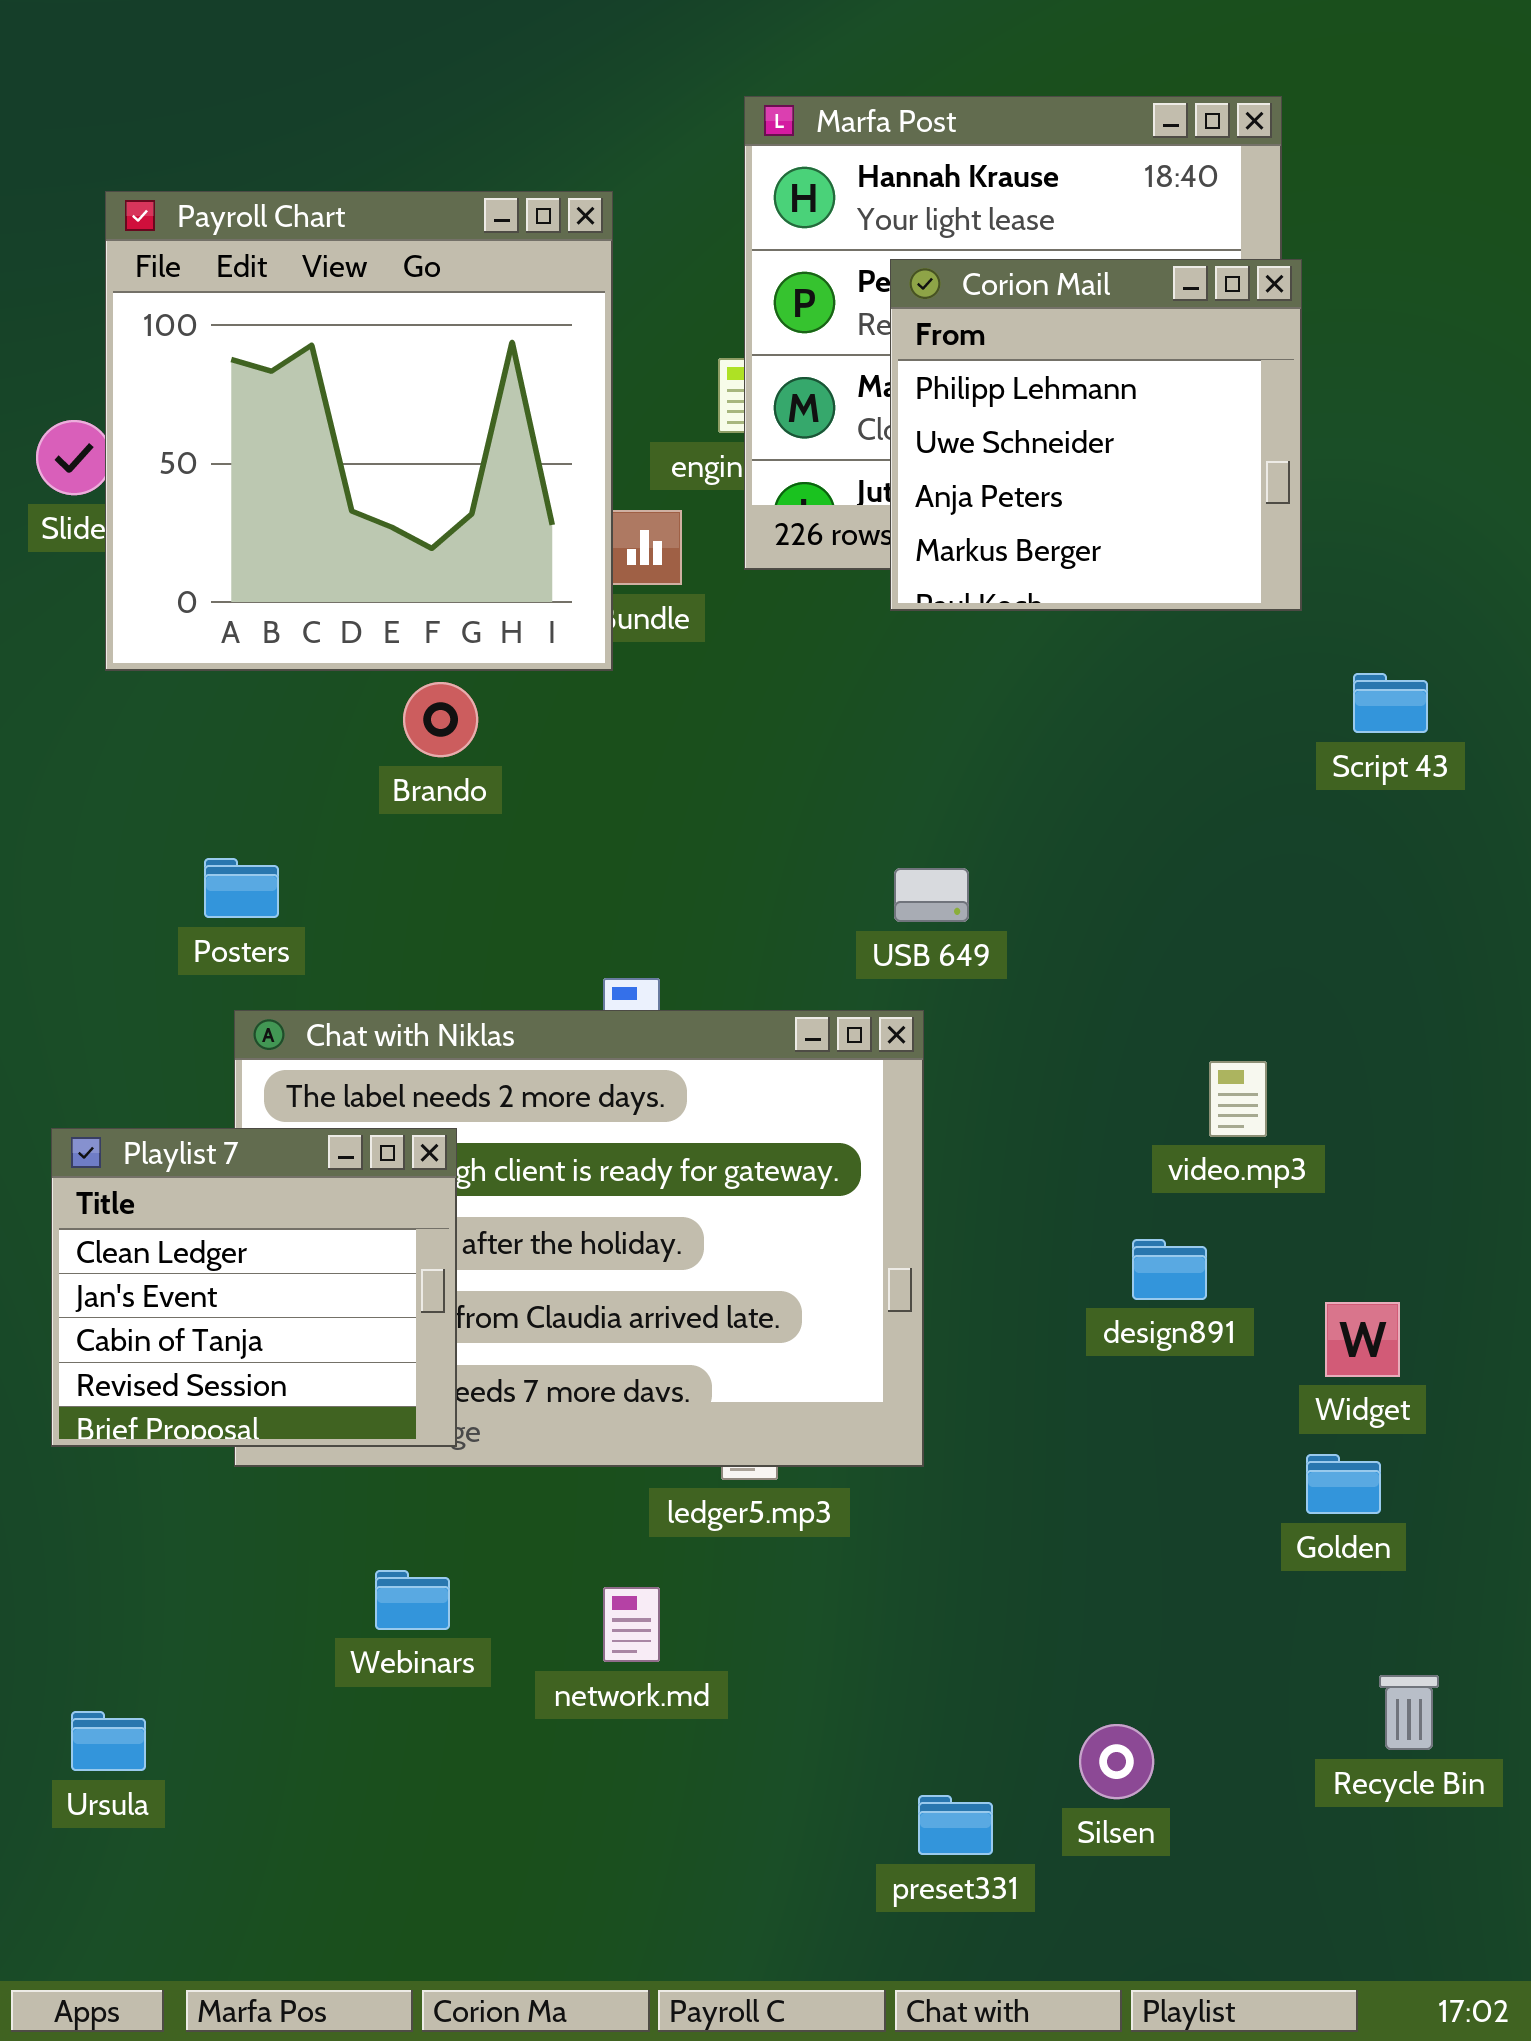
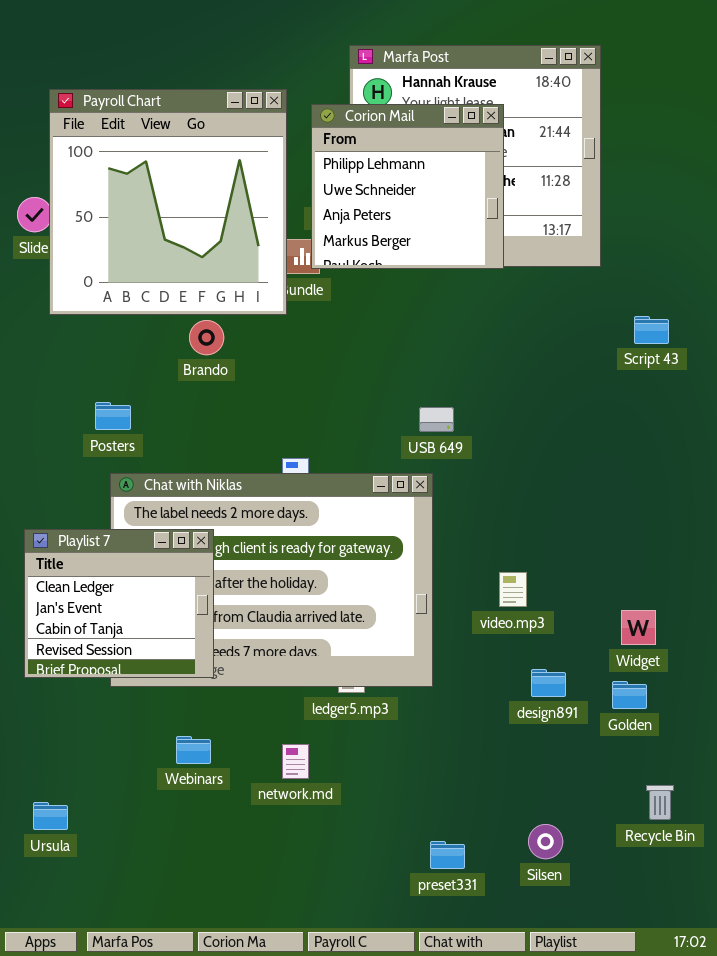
Corion Mail: [890,259,1302,611] -> [311,104,504,269], moved
video.mp3: [1209,1061,1267,1137] -> [499,572,527,607], moved
design891: [1132,1239,1207,1300] -> [531,669,566,697], moved
Silsen: [1079,1724,1154,1799] -> [528,824,563,859], moved

